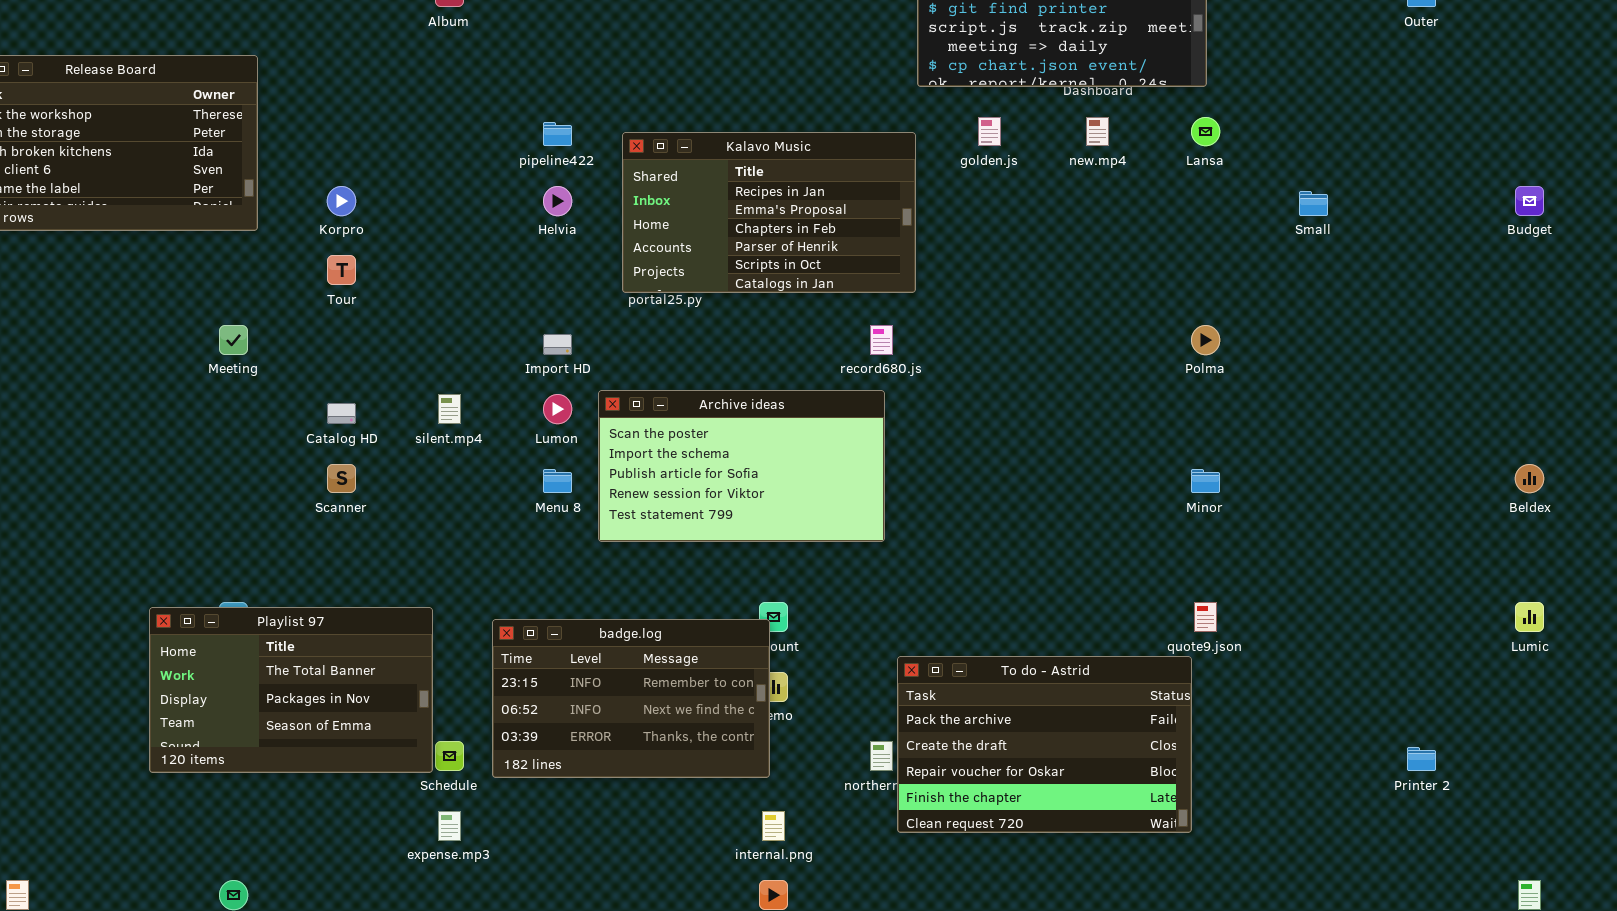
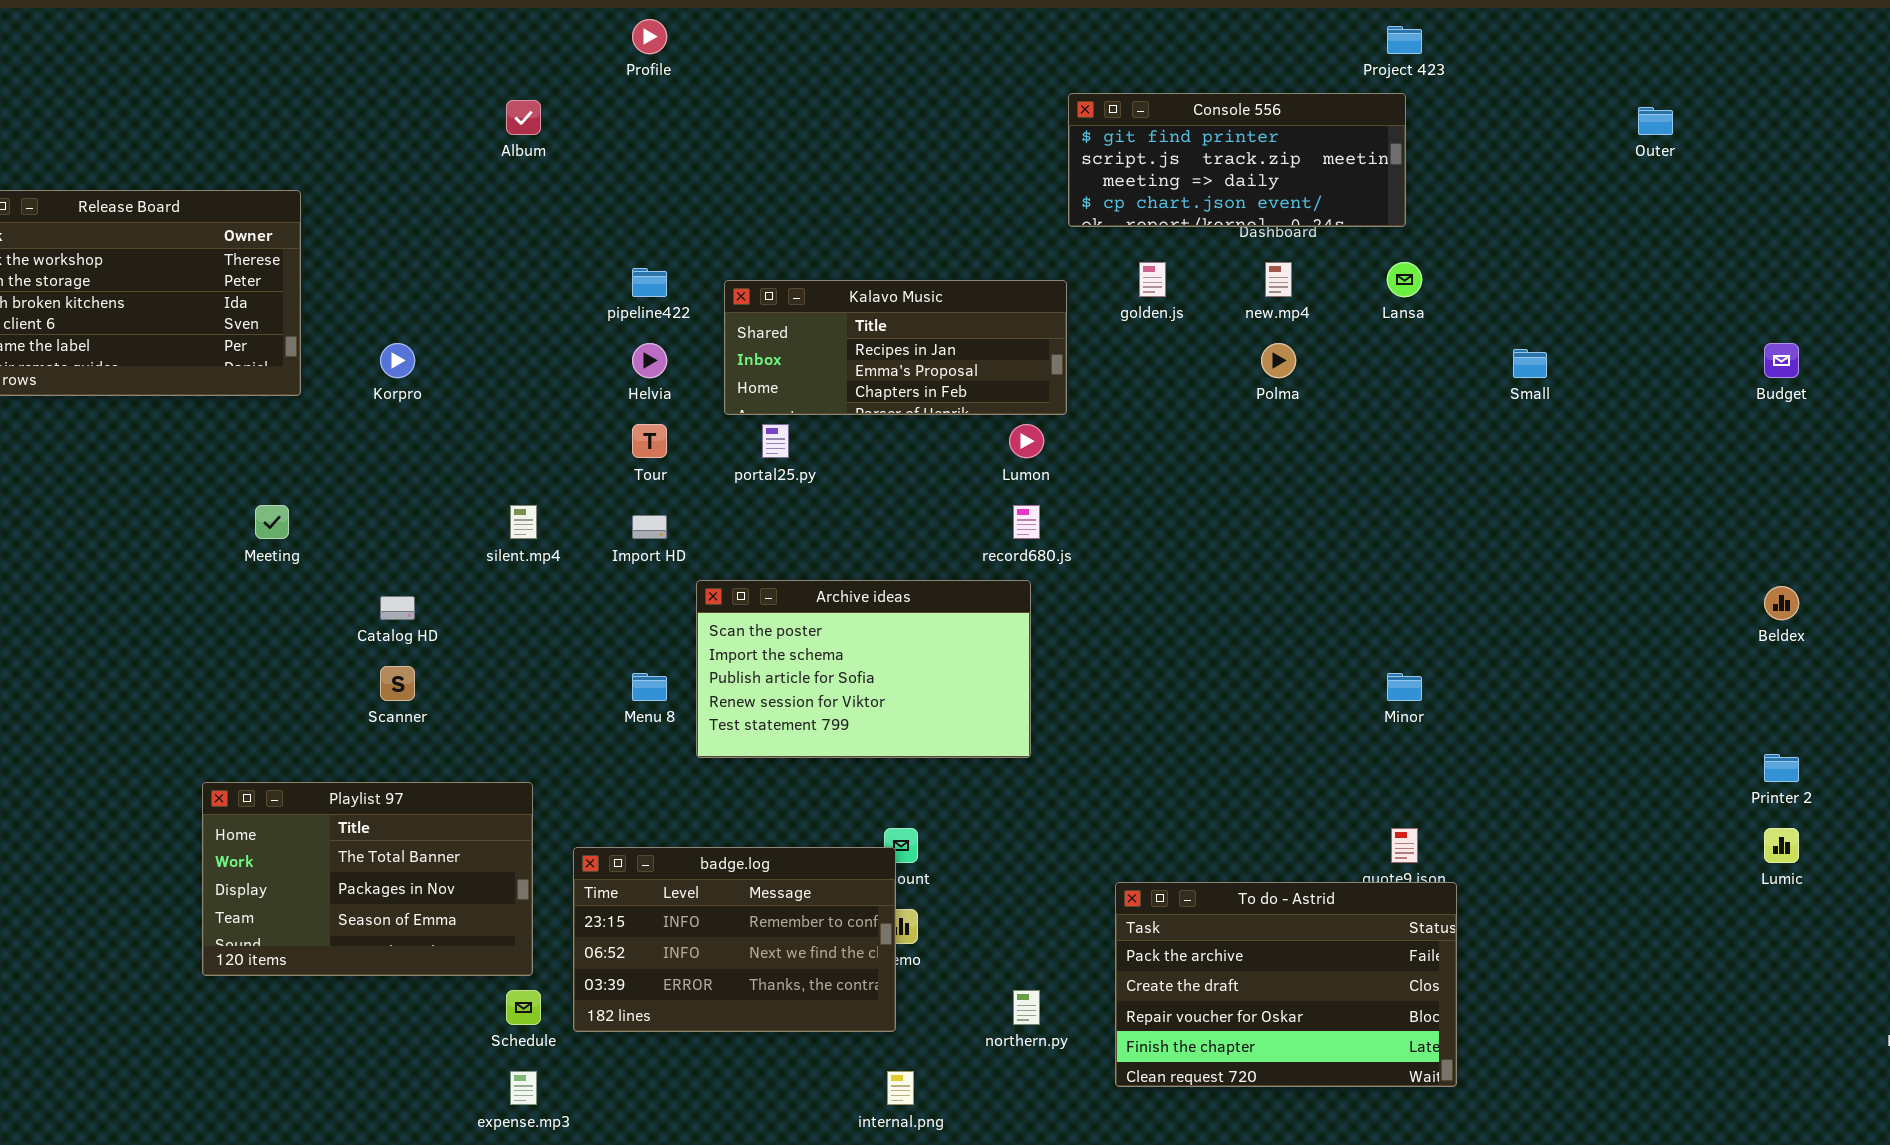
Kalavo Music: [622,132,916,293] -> [724,280,1067,415], resized
Tour: [327,255,356,285] -> [632,424,667,458], moved
Polma: [1191,325,1220,355] -> [1261,343,1296,378], moved
silent.mp4: [438,394,461,424] -> [510,505,537,539], moved
Lumon: [543,394,572,424] -> [1009,424,1044,458], moved
Beldex: [1515,464,1544,493] -> [1764,586,1799,620], moved
Playlist 97: [149,607,433,773] -> [202,782,533,976], moved
To do - Astrid: [897,656,1192,833] -> [1115,882,1457,1087], moved
Printer 2: [1407,747,1436,771] -> [1764,754,1799,782], moved

